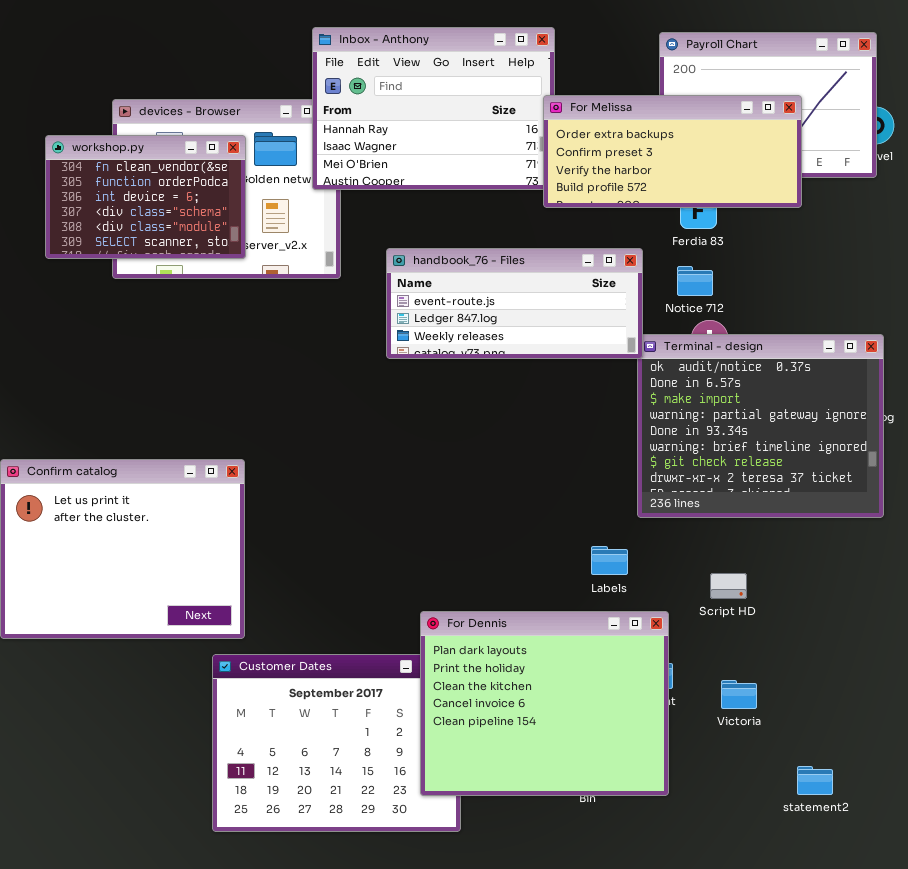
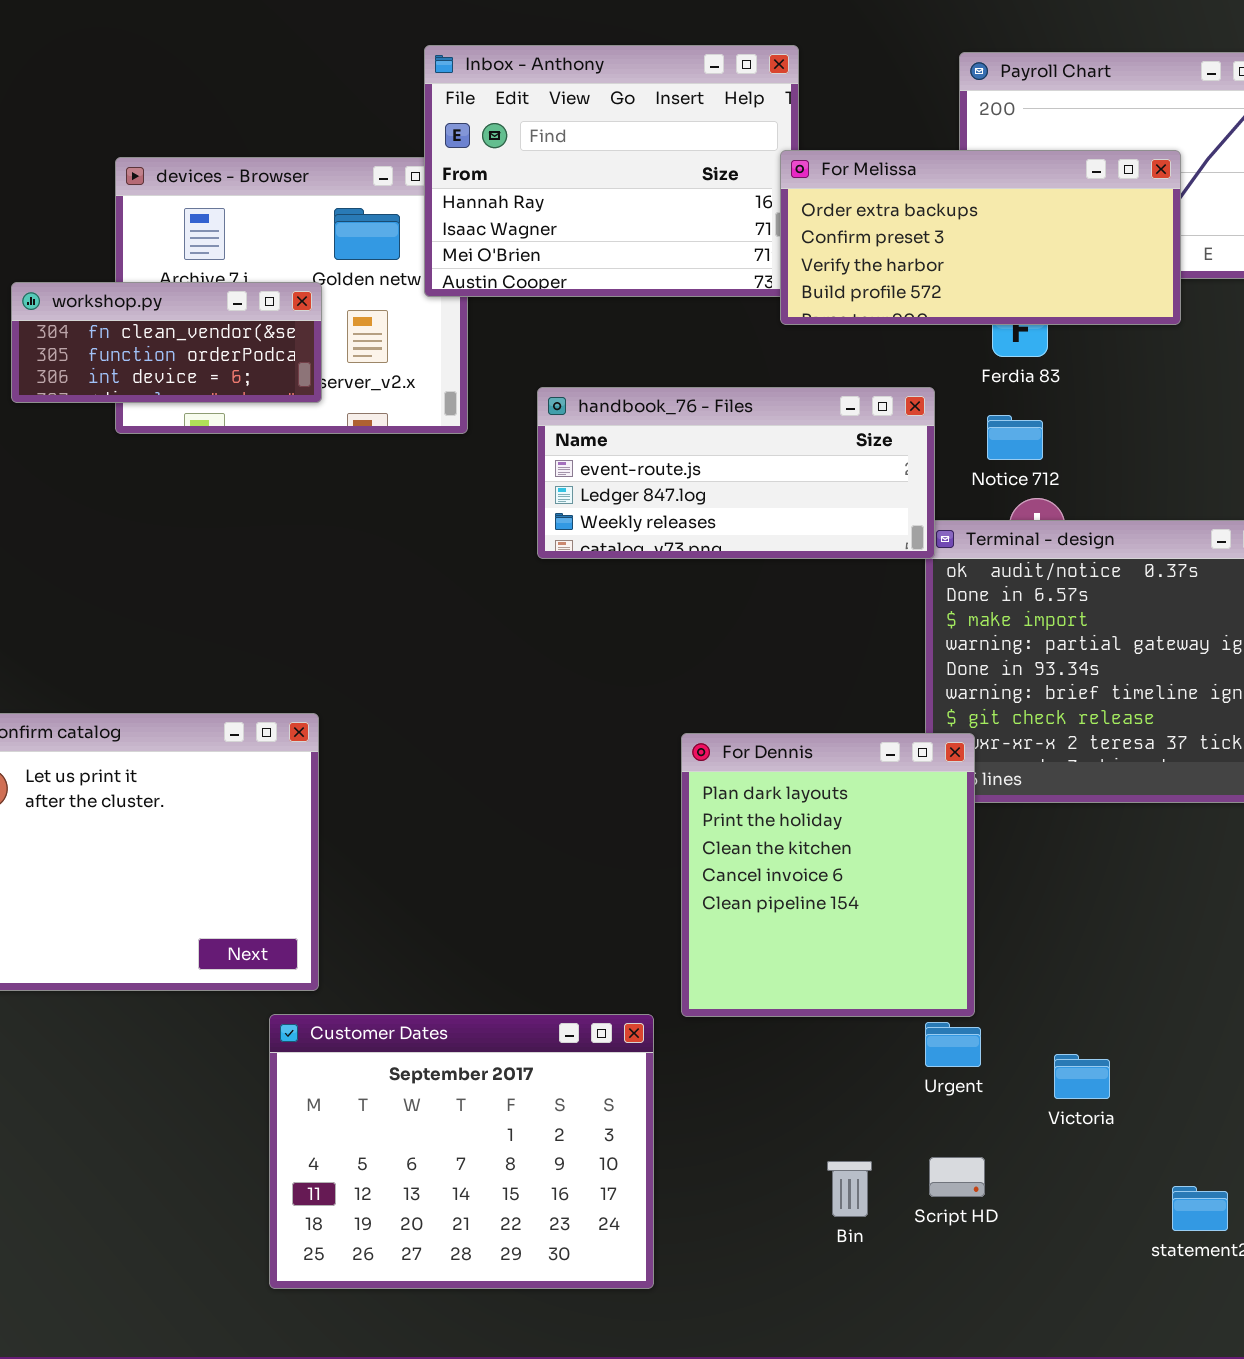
workshop.py: [45,135,246,259] -> [11,282,322,403], resized
Script HD: [710,573,747,599] -> [929,1157,985,1197], moved
For Dennis: [420,611,669,796] -> [681,733,975,1017], moved, resized

